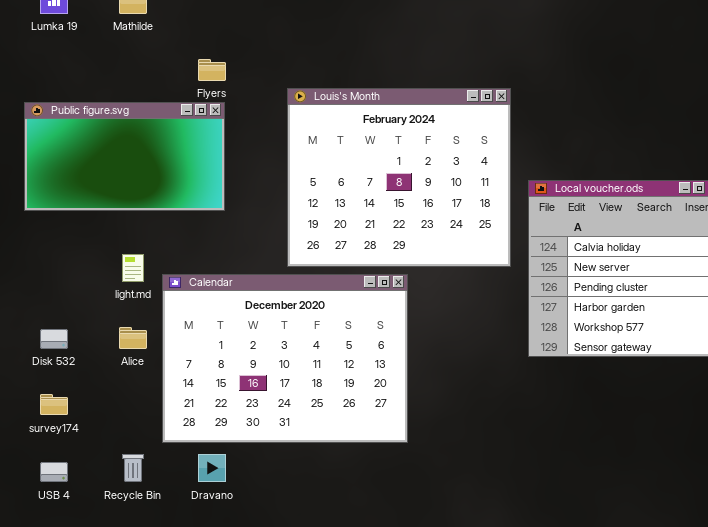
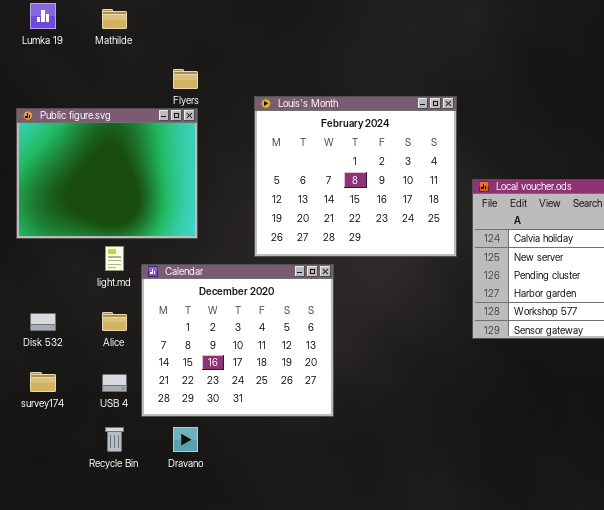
Public figure.svg: [24,102,225,211] -> [16,108,198,239], resized
Calendar: [162,274,408,443] -> [141,264,334,417], resized
USB 4: [40,462,68,482] -> [102,374,127,392], moved

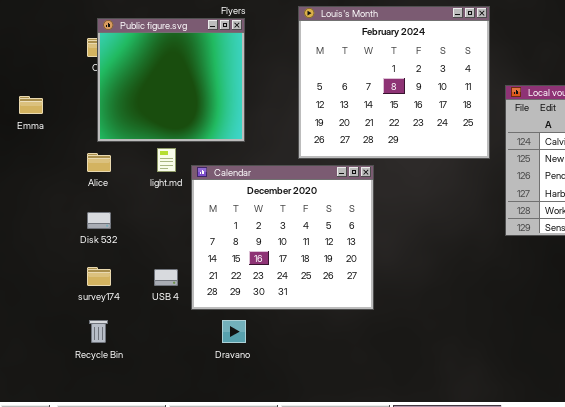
Public figure.svg: [16,108,198,239] -> [97,18,245,142], resized
Alice: [102,312,127,331] -> [87,153,111,172], moved
Recycle Bin: [105,427,124,452] -> [89,320,108,343], moved

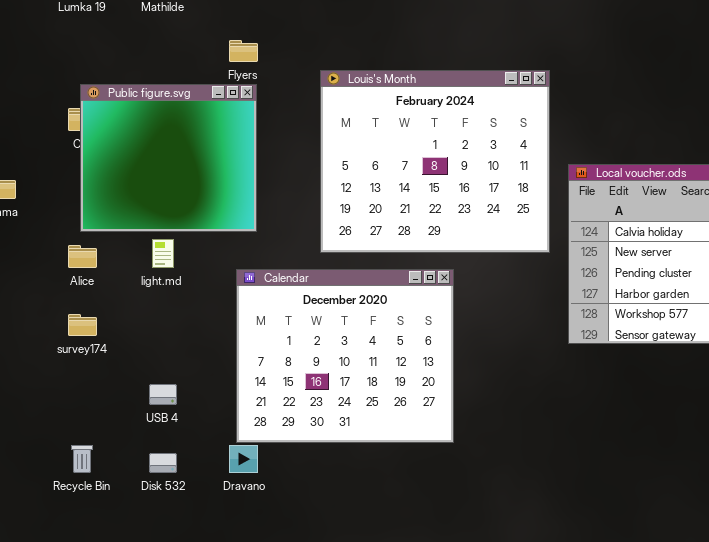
Calendar: [191,165,374,310] -> [236,269,454,443], moved
Disk 532: [87,212,111,229] -> [149,453,177,473], moved
survey174: [87,267,111,286] -> [68,314,97,336], moved

